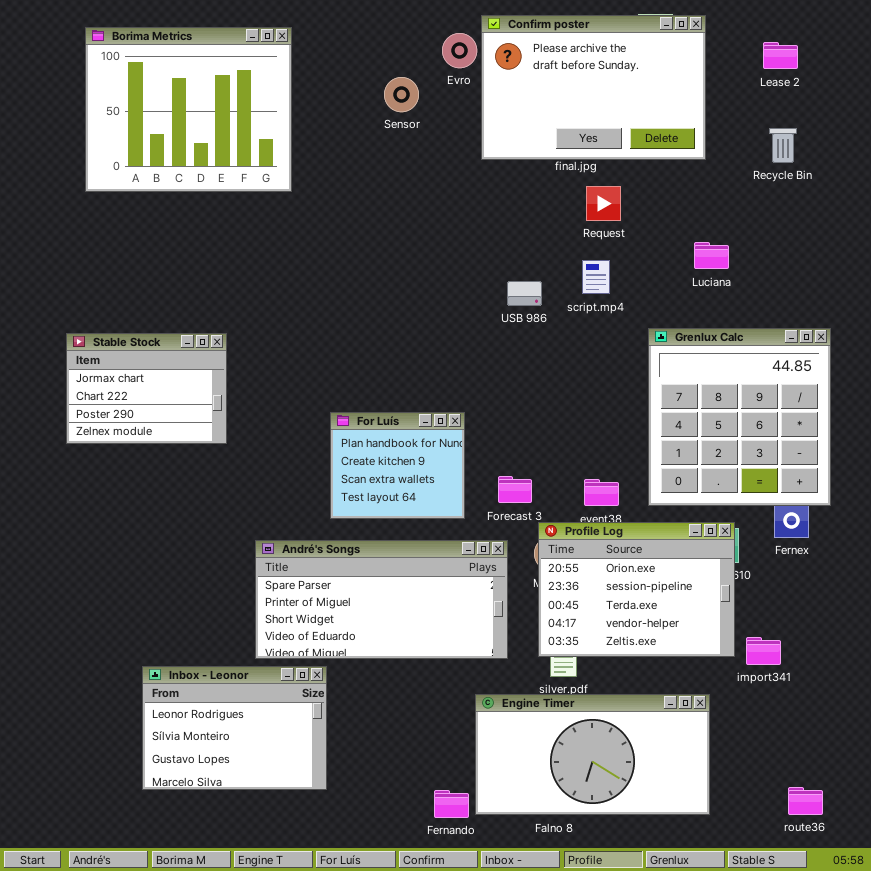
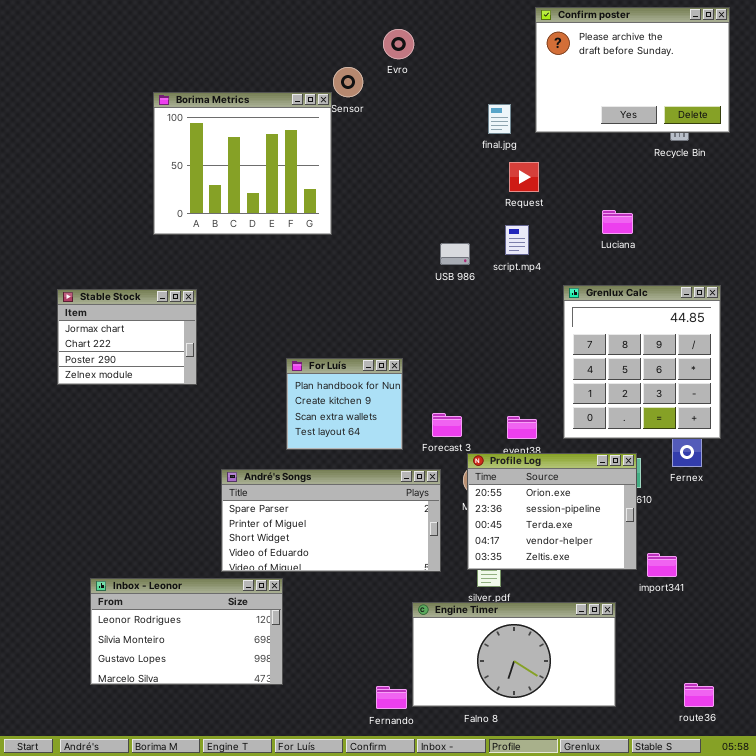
Confirm poster: [481,15,706,160] -> [535,7,730,133], moved
Borima Metrics: [85,27,292,192] -> [153,92,332,235], moved
Inbox - Leonor: [142,666,327,790] -> [90,578,283,685], resized

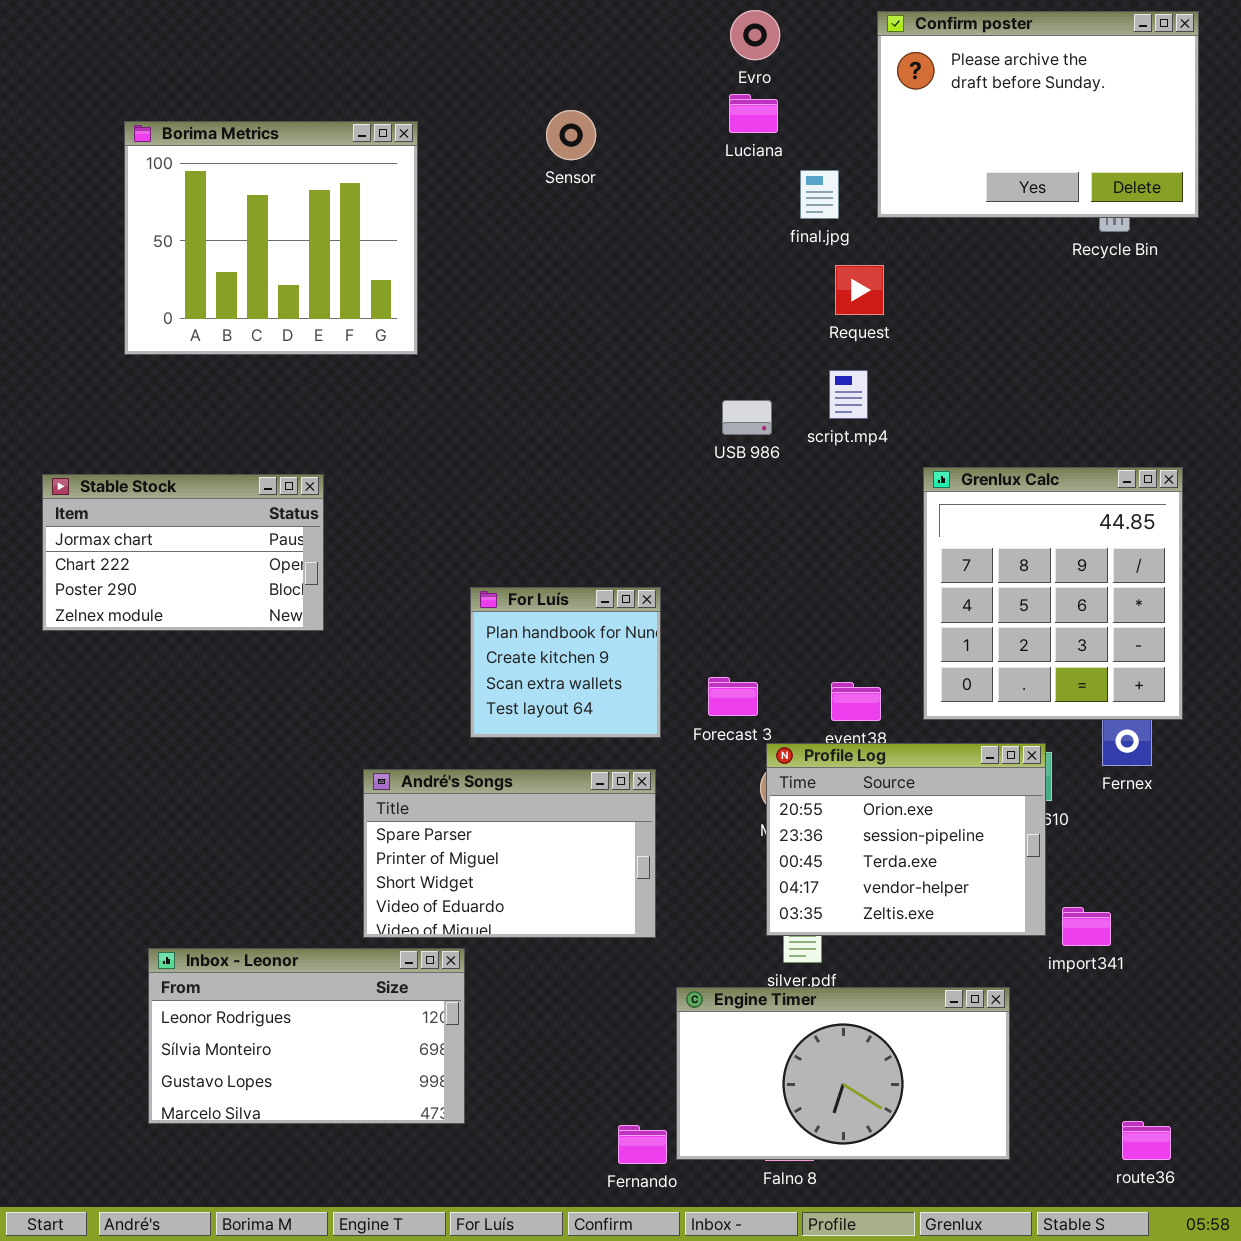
Evro: [383,29,414,59] -> [730,10,780,60], moved
Borima Metrics: [153,92,332,235] -> [124,121,418,355], moved
Luciana: [602,210,633,234] -> [729,94,778,133], moved
Stable Stock: [57,289,197,385] -> [42,474,324,631], resized
André's Songs: [221,469,441,572] -> [363,769,656,938], resized

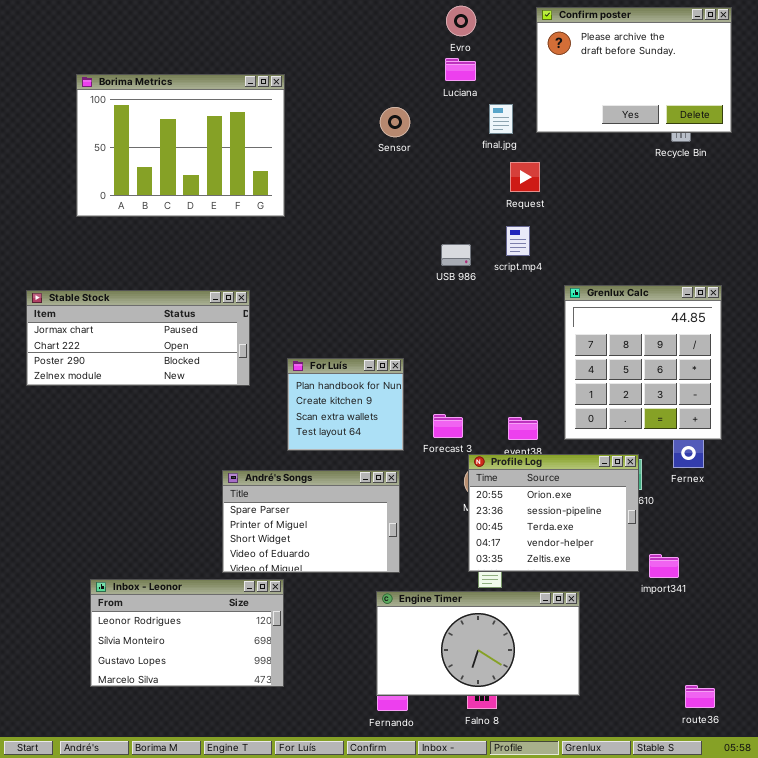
Sensor: [546,110,596,160] -> [380,107,410,137], moved
Borima Metrics: [124,121,418,355] -> [76,74,285,217], resized
Stable Stock: [42,474,324,631] -> [26,290,250,386], resized
Engine Timer: [676,987,1010,1160] -> [376,591,580,696], moved

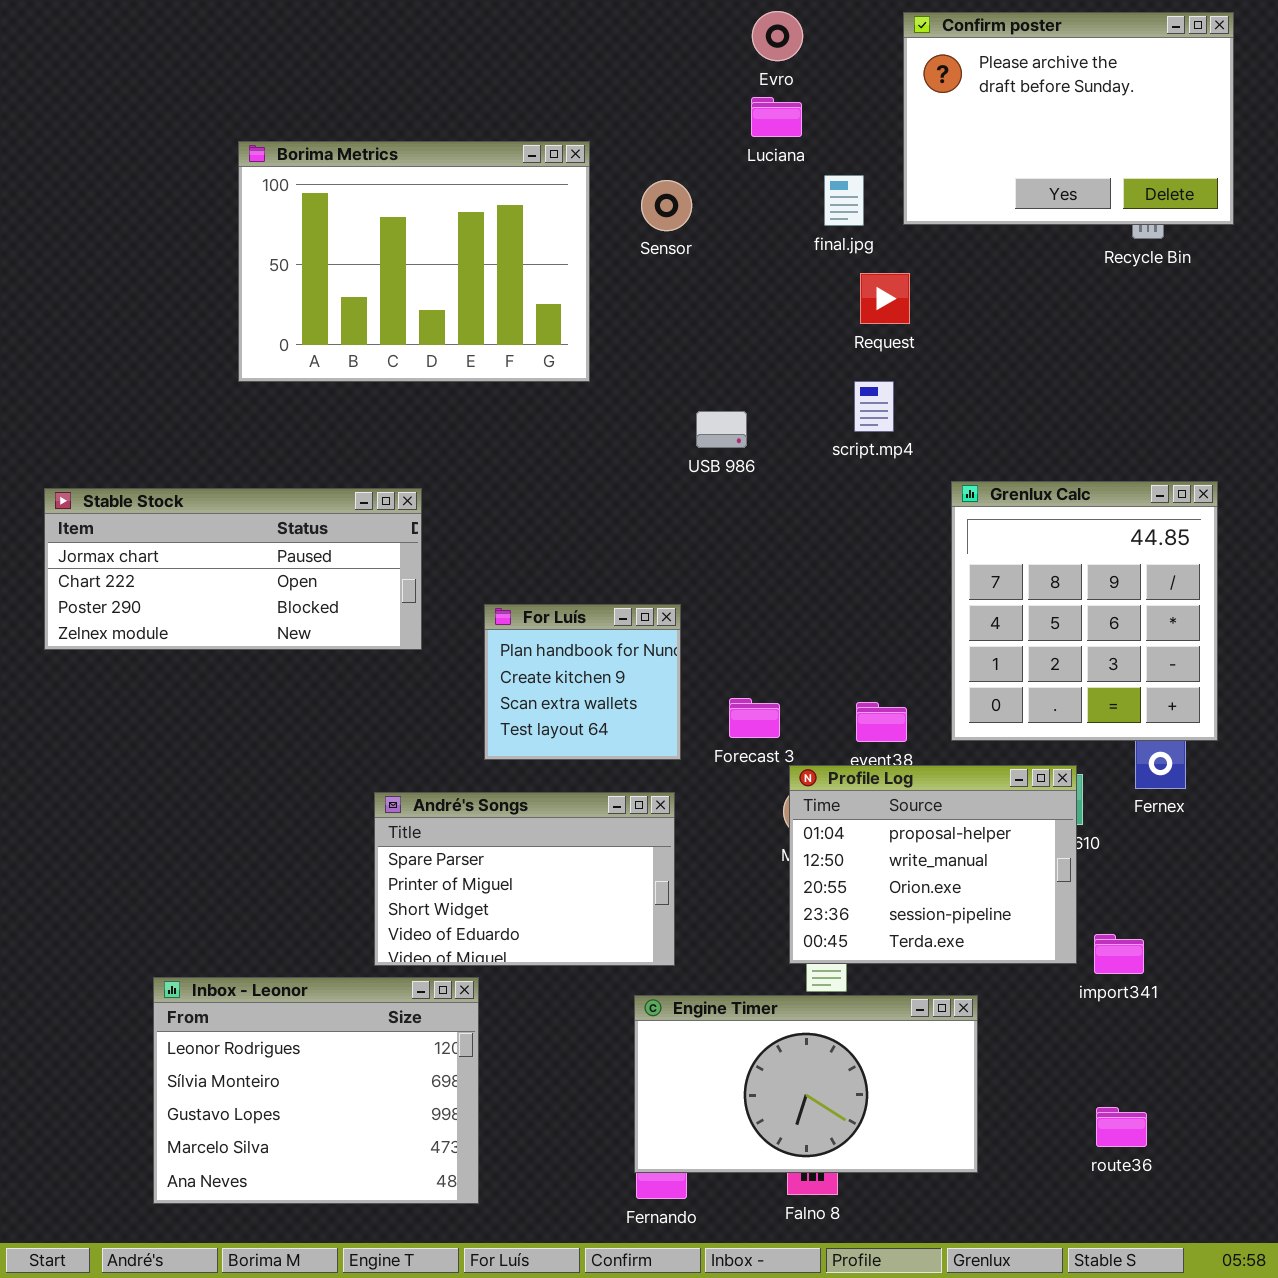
Borima Metrics: [76,74,285,217] -> [238,141,590,382], moved
USB 986: [441,244,471,266] -> [696,411,747,448], moved
Profile Log: [468,454,639,572] -> [789,765,1077,964], scrolled up 2 rows
Inbox - Leonor: [90,579,284,687] -> [153,977,479,1204], resized
route36: [685,685,715,708] -> [1096,1107,1147,1147], moved

